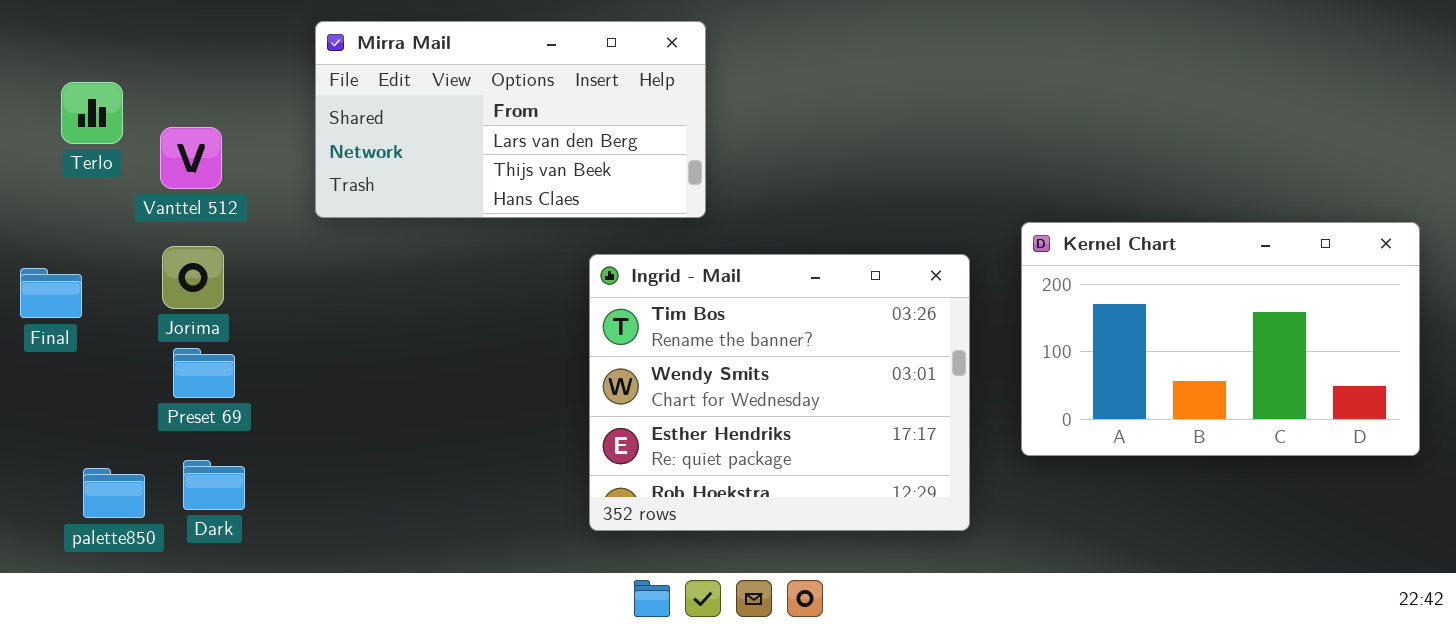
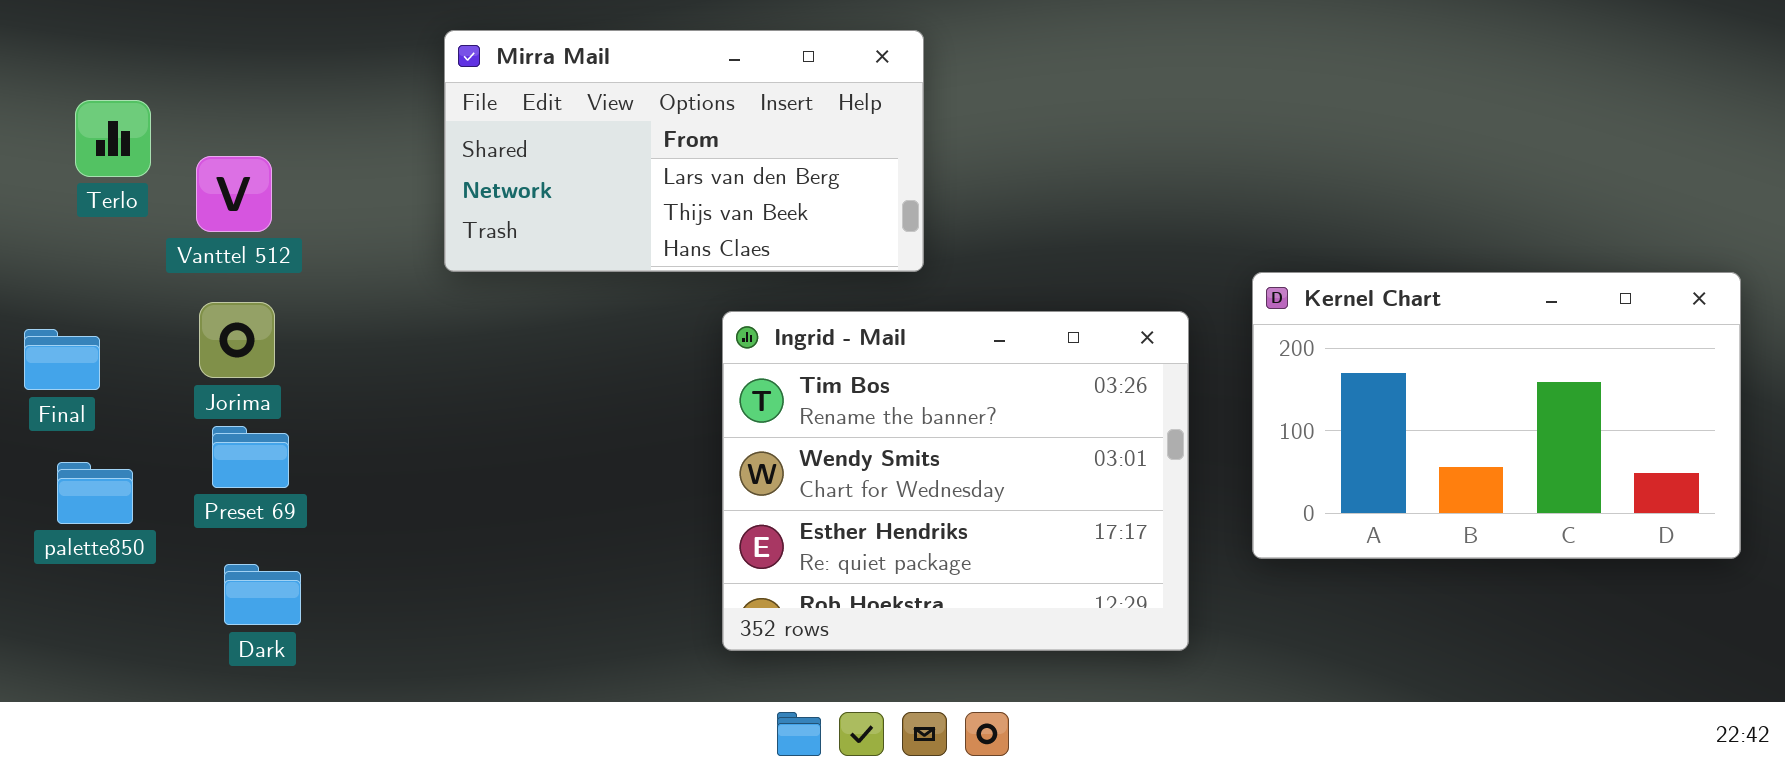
Mirra Mail: [315,21,706,218] -> [444,30,924,272], moved
palette850: [83,468,145,518] -> [57,462,133,524], moved

